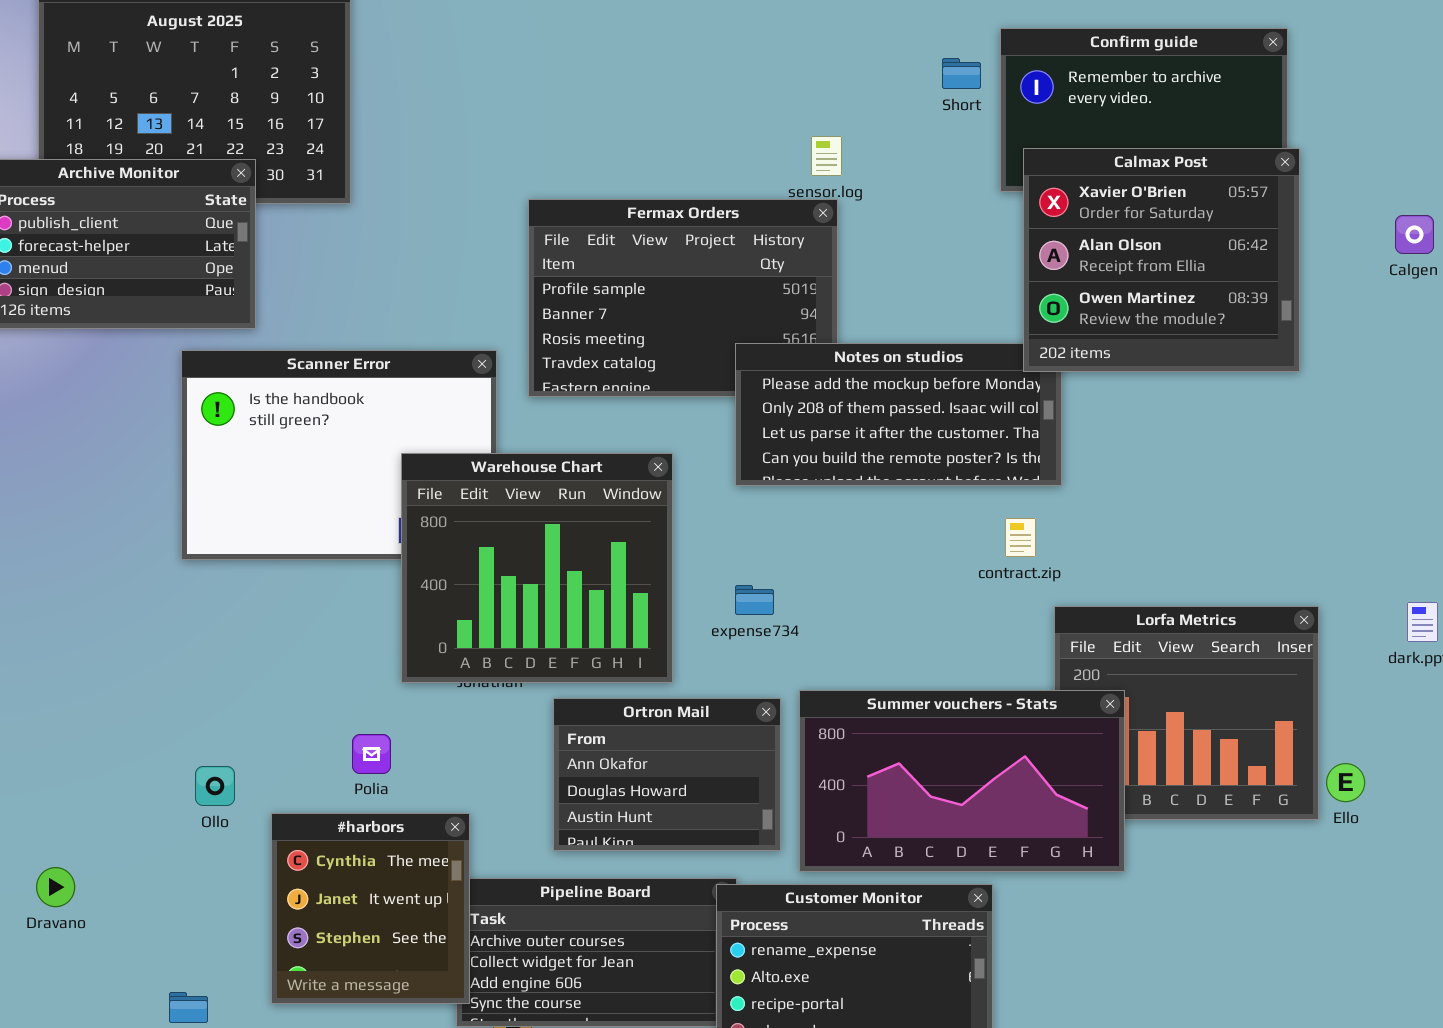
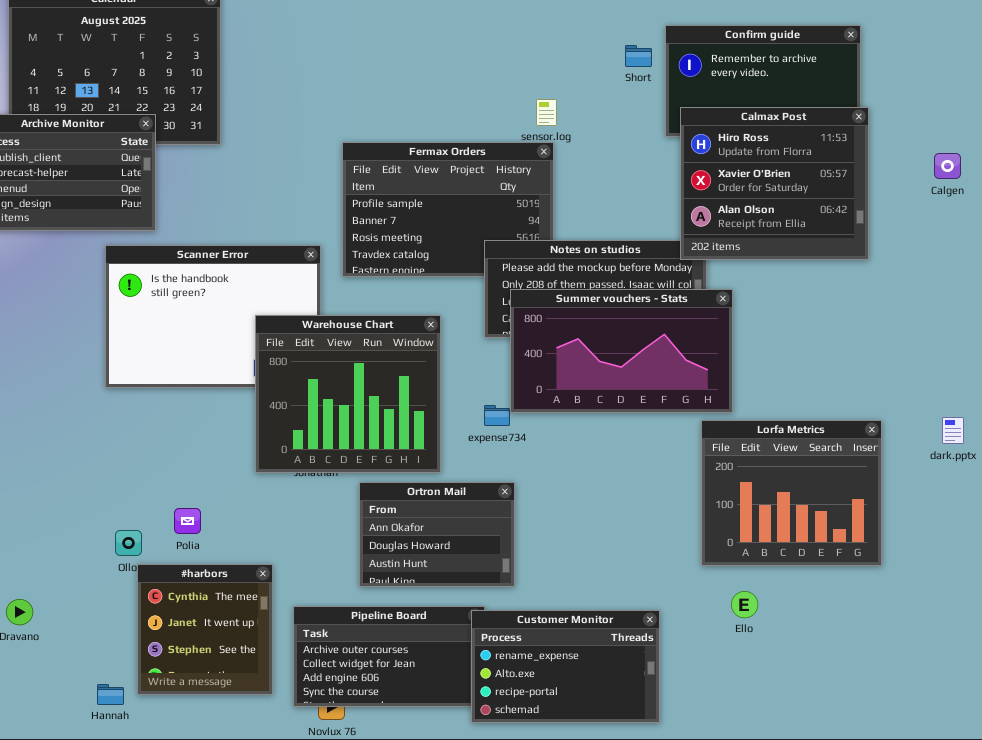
Calmax Post: [1023,148,1300,372] -> [680,107,869,260], scrolled up 1 row
Summer vouchers - Stats: [799,690,1125,872] -> [510,289,733,413], moved
Polia: [352,734,391,774] -> [174,508,201,534], moved
Ello: [1326,763,1365,802] -> [731,591,758,618], moved
#harbors: [271,813,470,1004] -> [137,564,273,695], moved

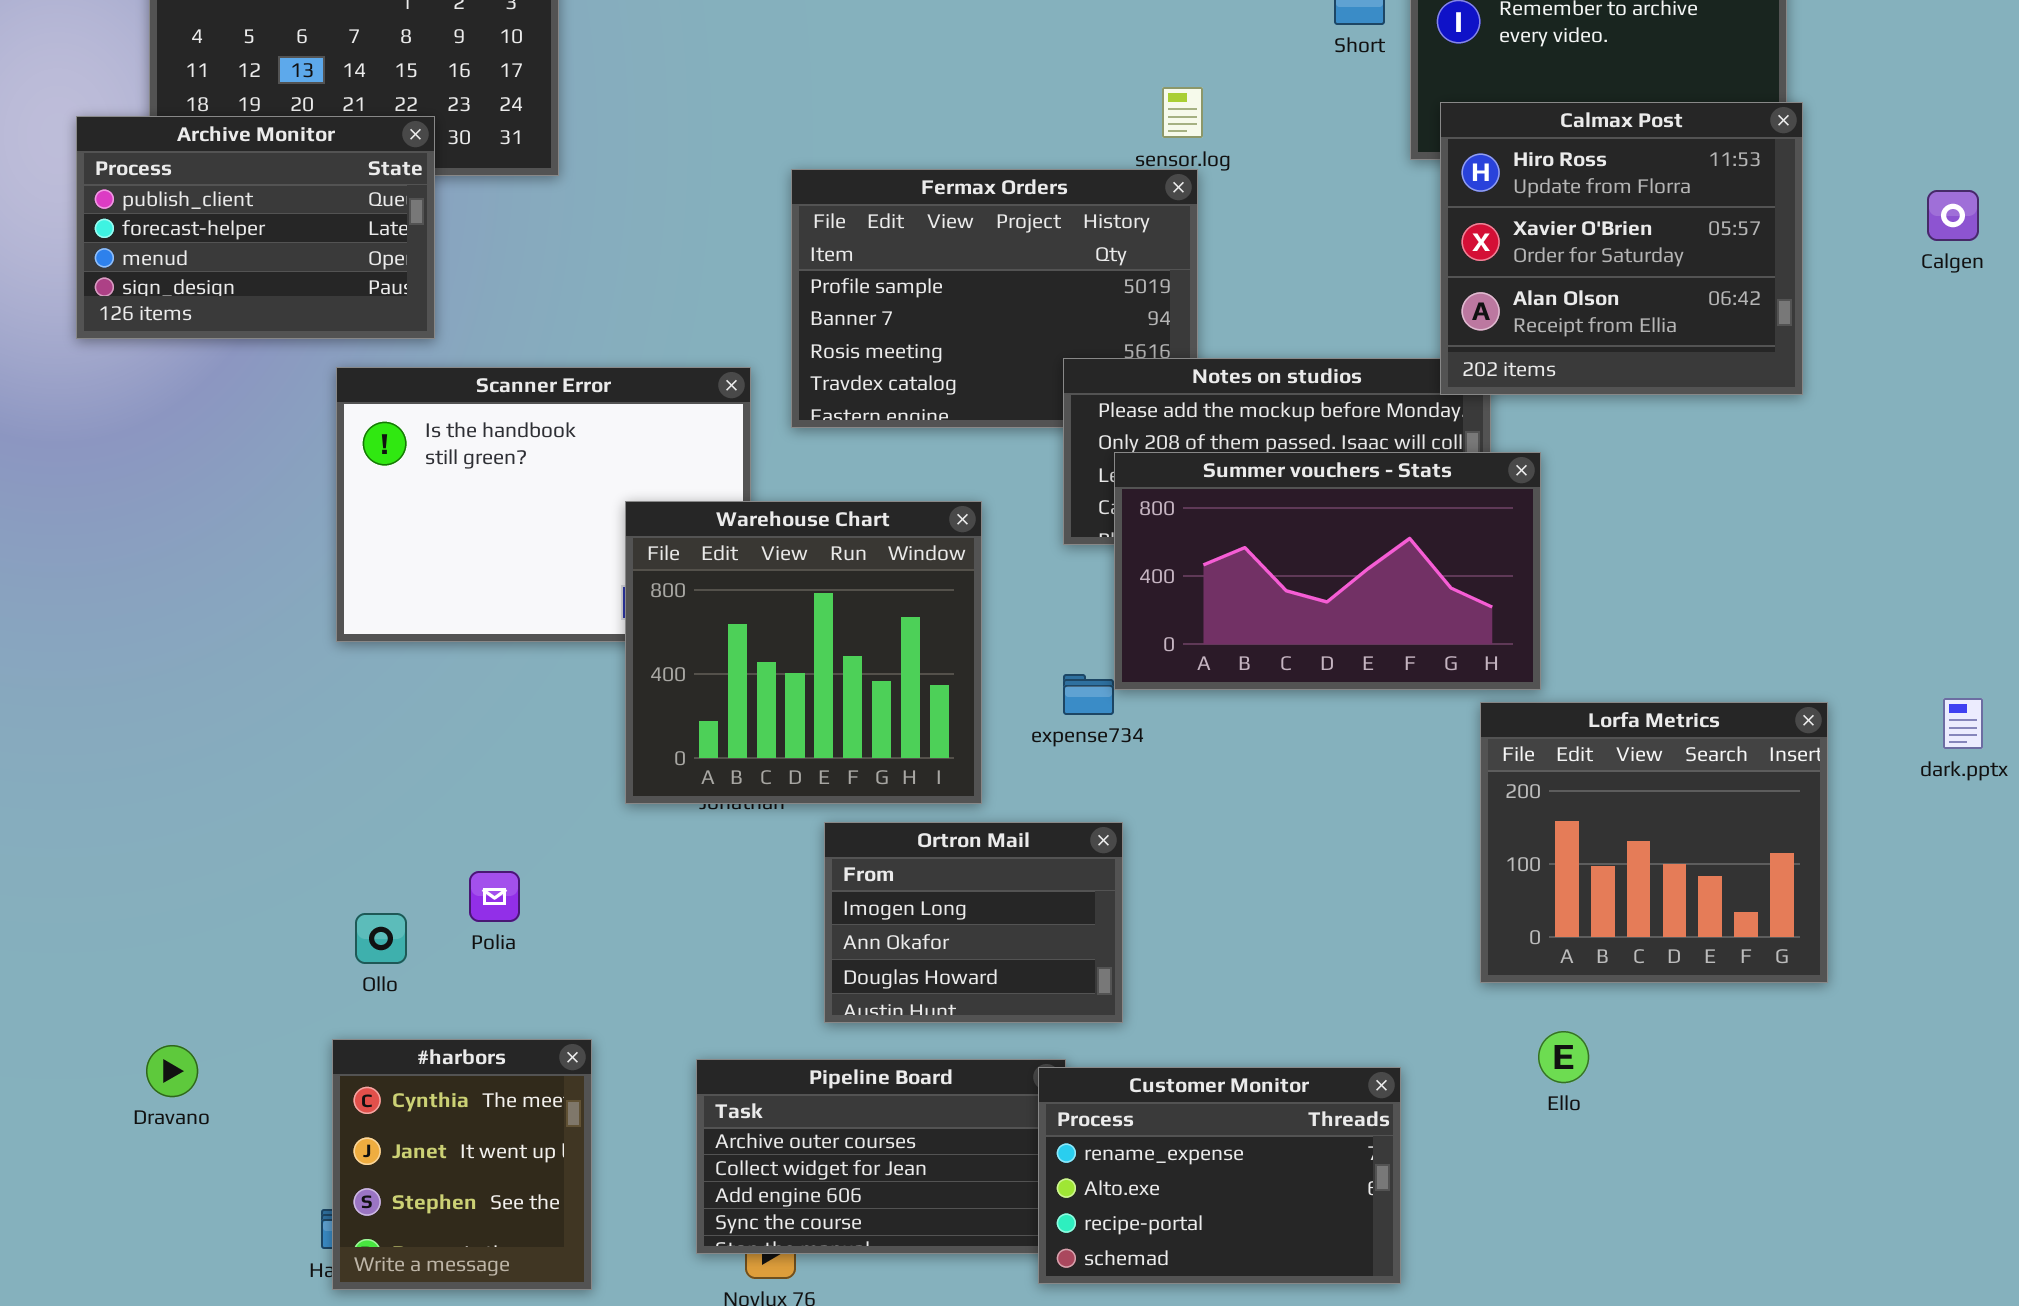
Ortron Mail: [359,482,515,587] -> [824,822,1123,1023], scrolled up 1 row
#harbors: [137,564,273,695] -> [332,1039,592,1290], moved

